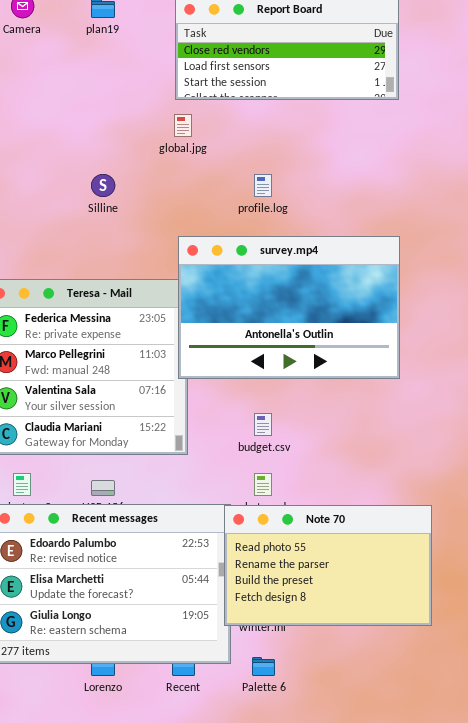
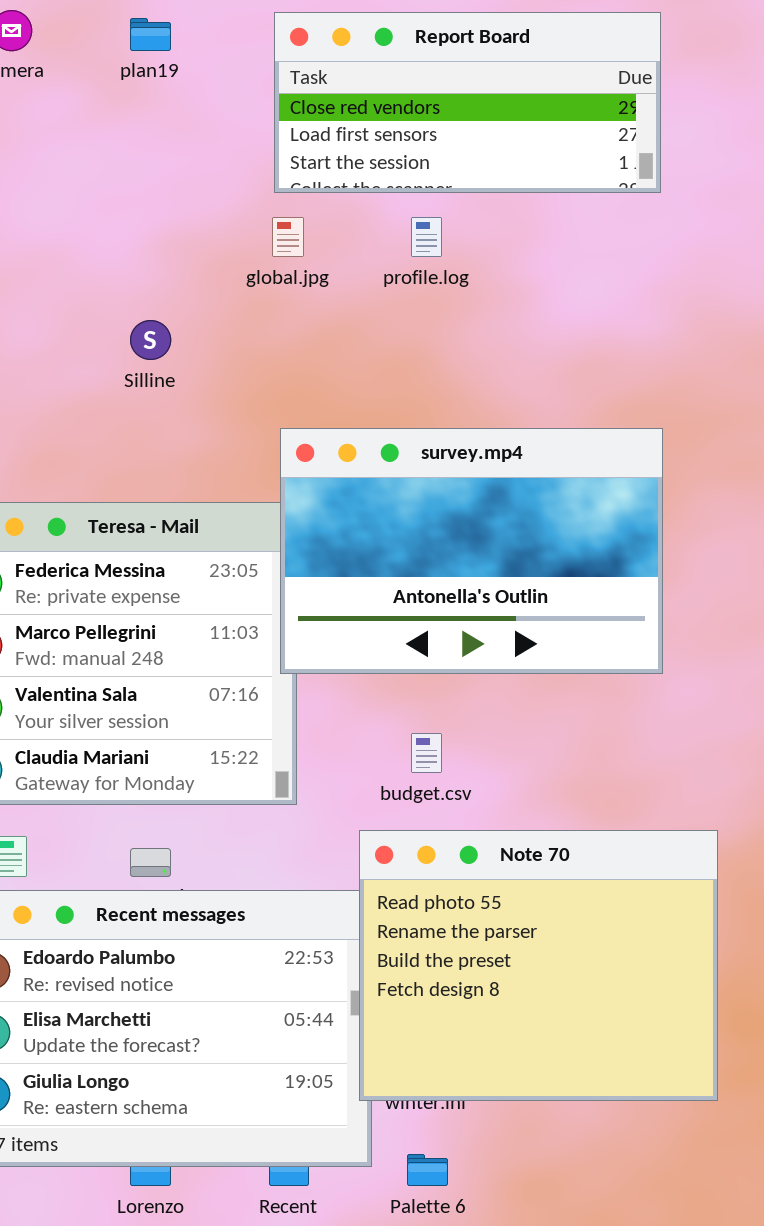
profile.log: [254,174,272,197] -> [411,217,442,257], moved
Note 70: [224,505,432,626] -> [359,830,718,1101], resized

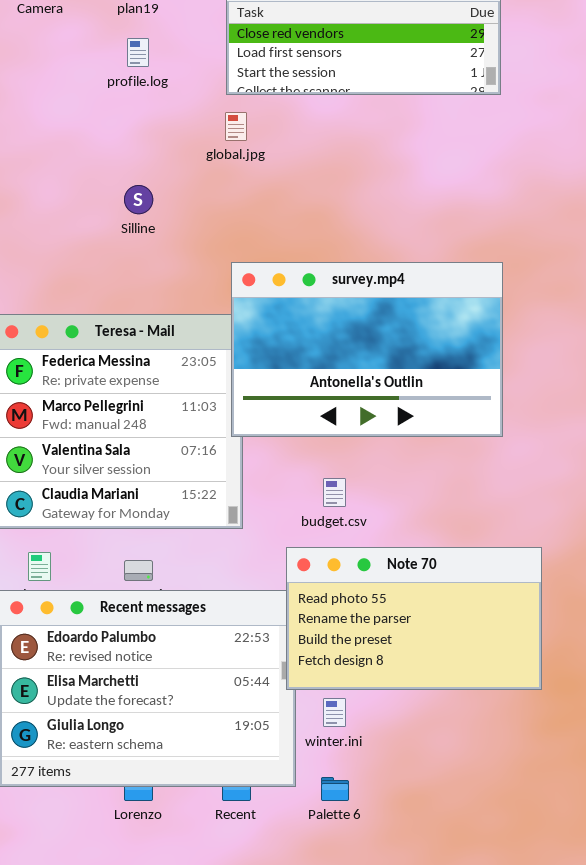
profile.log: [411,217,442,257] -> [127,38,149,67], moved
Note 70: [359,830,718,1101] -> [286,547,542,690], resized

